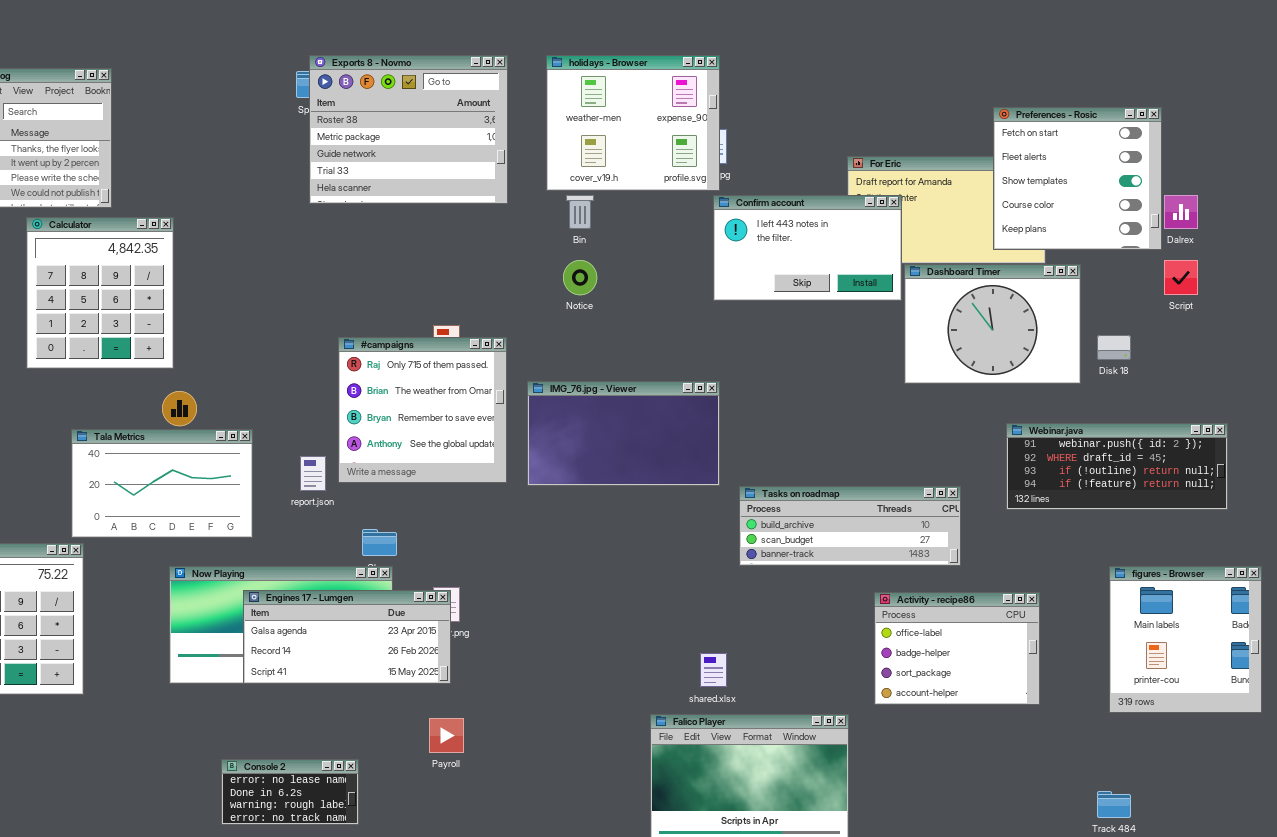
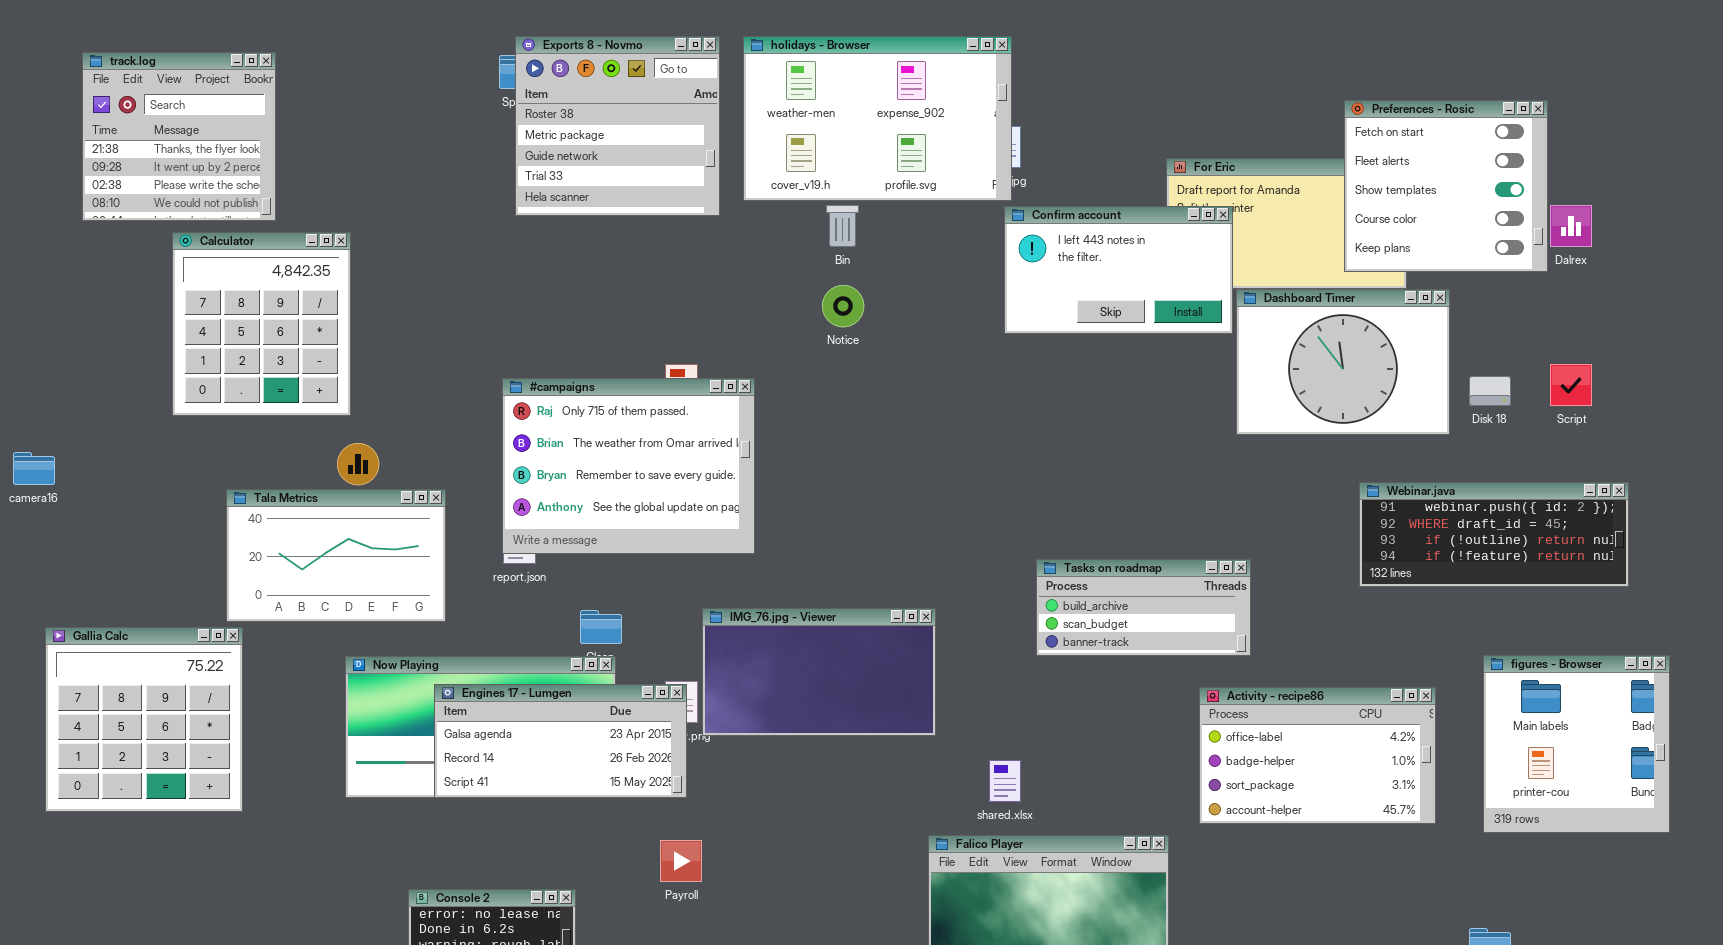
Exports 8 - Novmo: [309,55,508,204] -> [515,36,720,216], resized
holidays - Browser: [546,55,720,191] -> [743,36,1012,201], resized
Script: [1164,260,1198,295] -> [1550,364,1592,406], moved
#campaigns: [338,337,507,483] -> [502,378,755,554], resized
IMG_76.jpg - Viewer: [527,381,720,486] -> [702,608,936,736], moved
Tasks on roadmap: [739,486,961,566] -> [1036,559,1251,656], resized
Activity - recipe86: [874,592,1040,705] -> [1199,687,1436,824], resized

